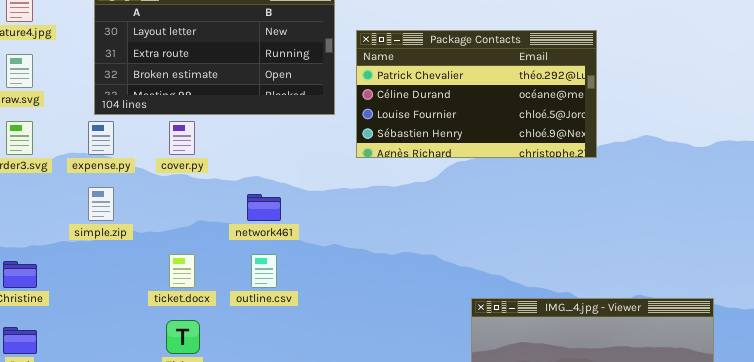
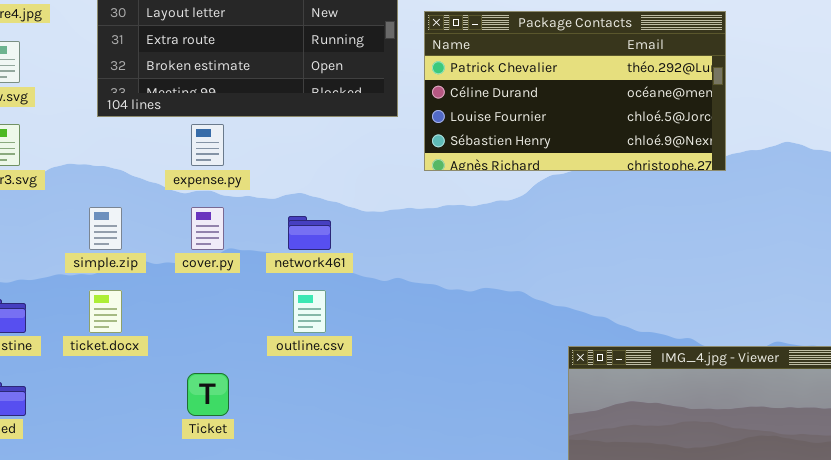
expense.py: [88,121,114,155] -> [191,124,224,166], moved
cover.py: [169,121,195,155] -> [191,207,224,250], moved
ticket.docx: [169,254,195,288] -> [89,290,122,333], moved

